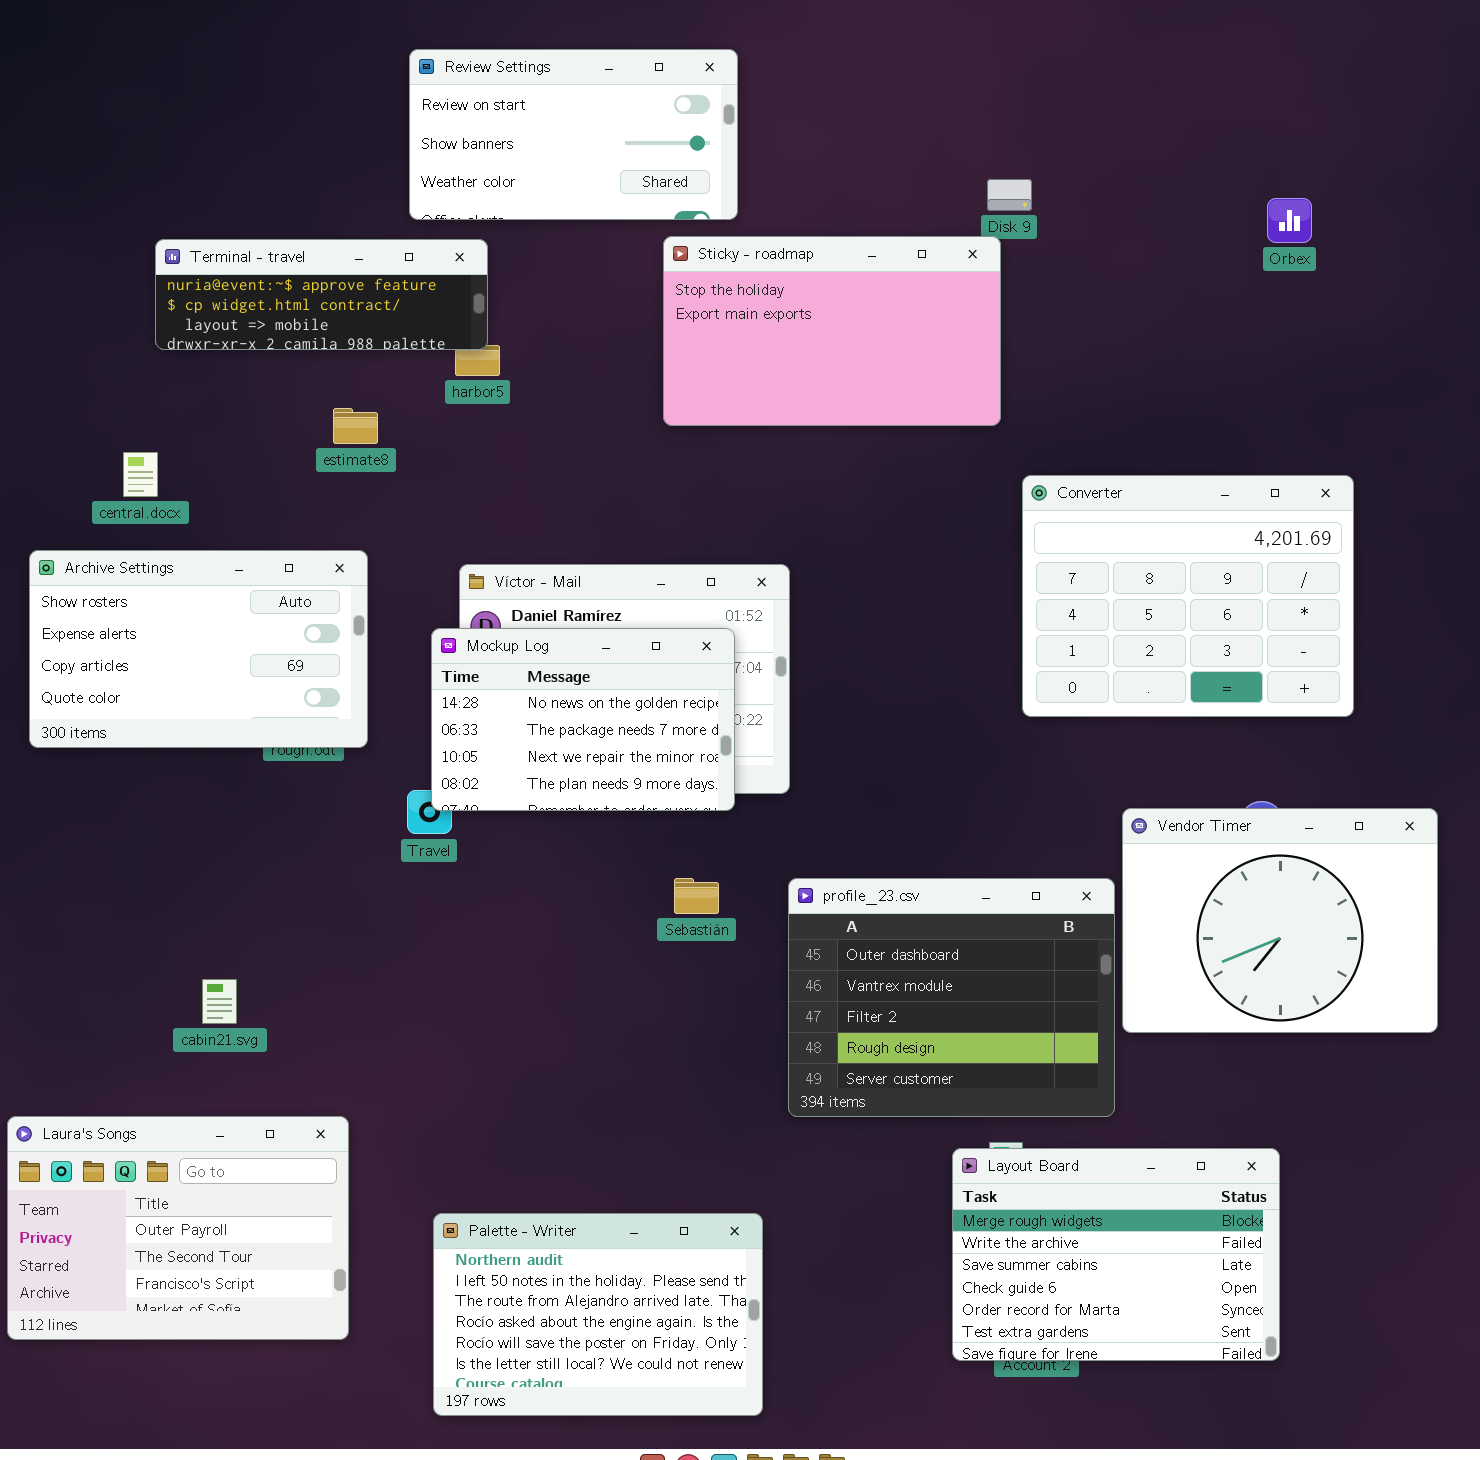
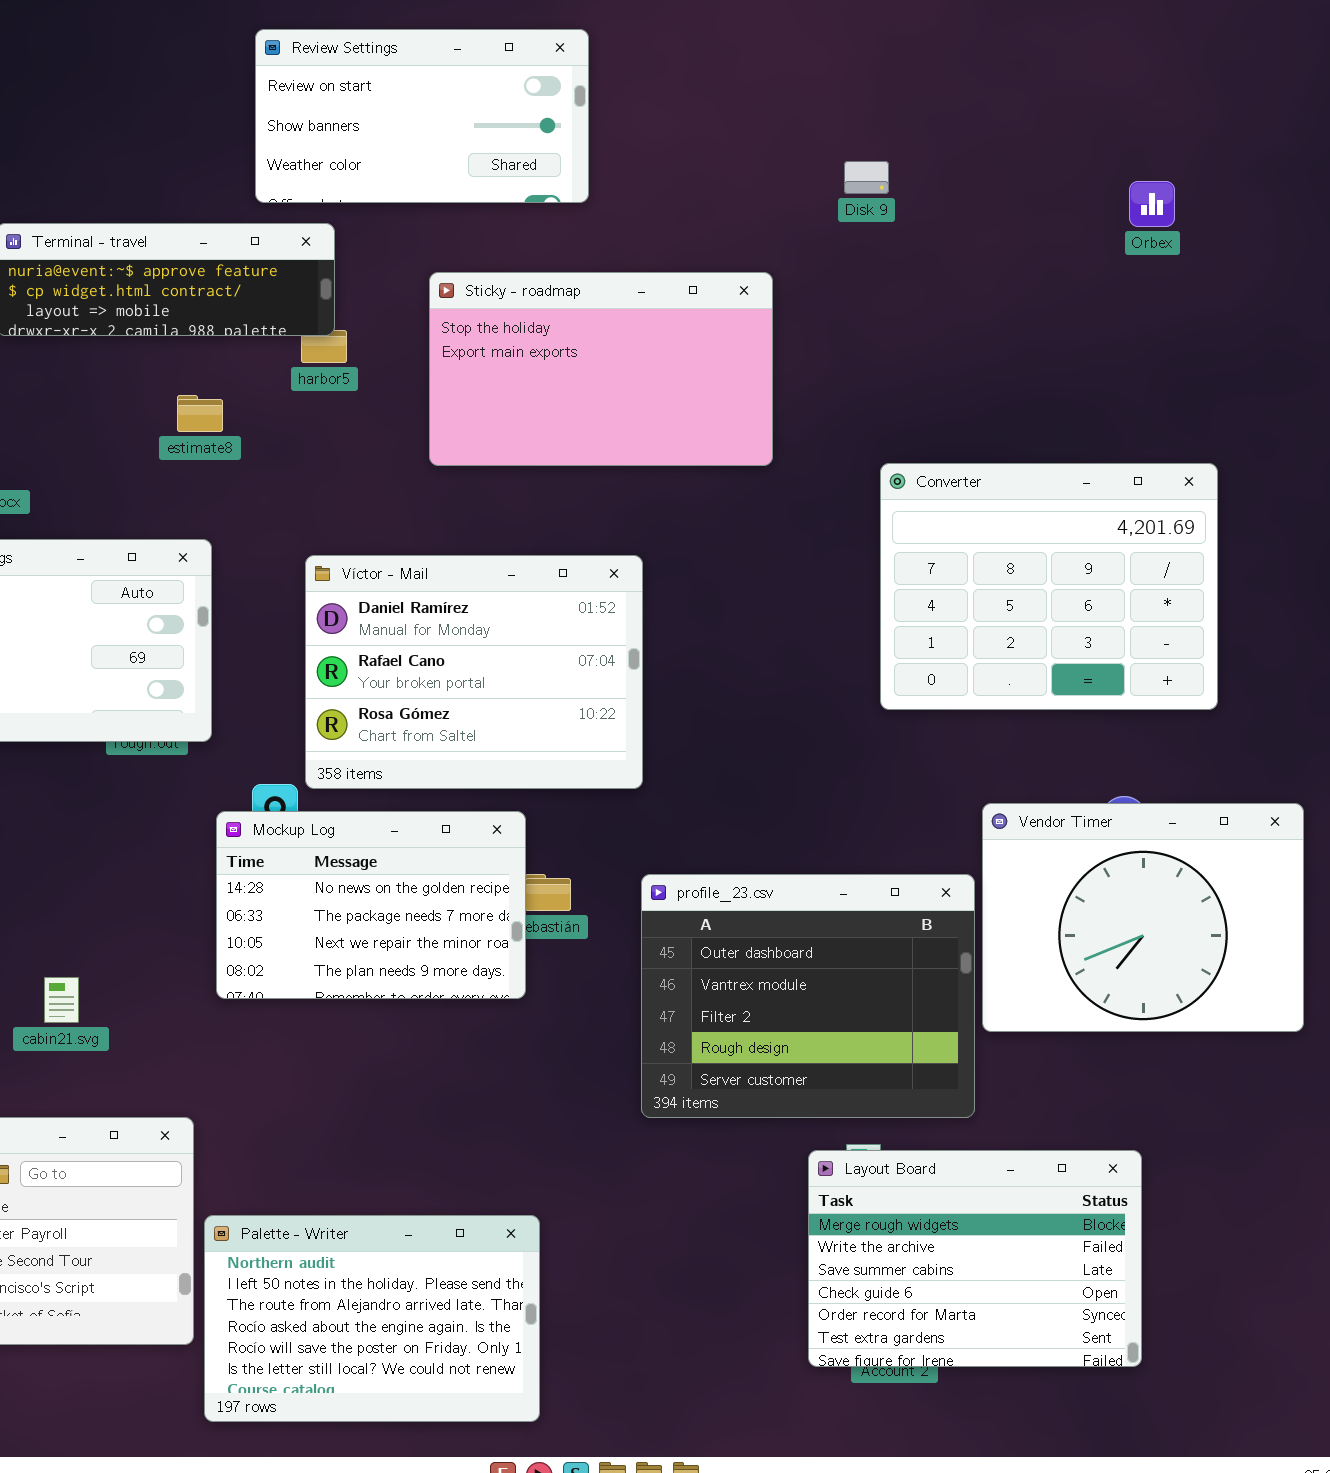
Sticky - roadmap: [663,236,1001,426] -> [429,272,773,466], moved
Mockup Log: [431,628,735,811] -> [216,811,526,999], moved
Palette - Writer: [433,1213,763,1416] -> [204,1215,540,1422], moved

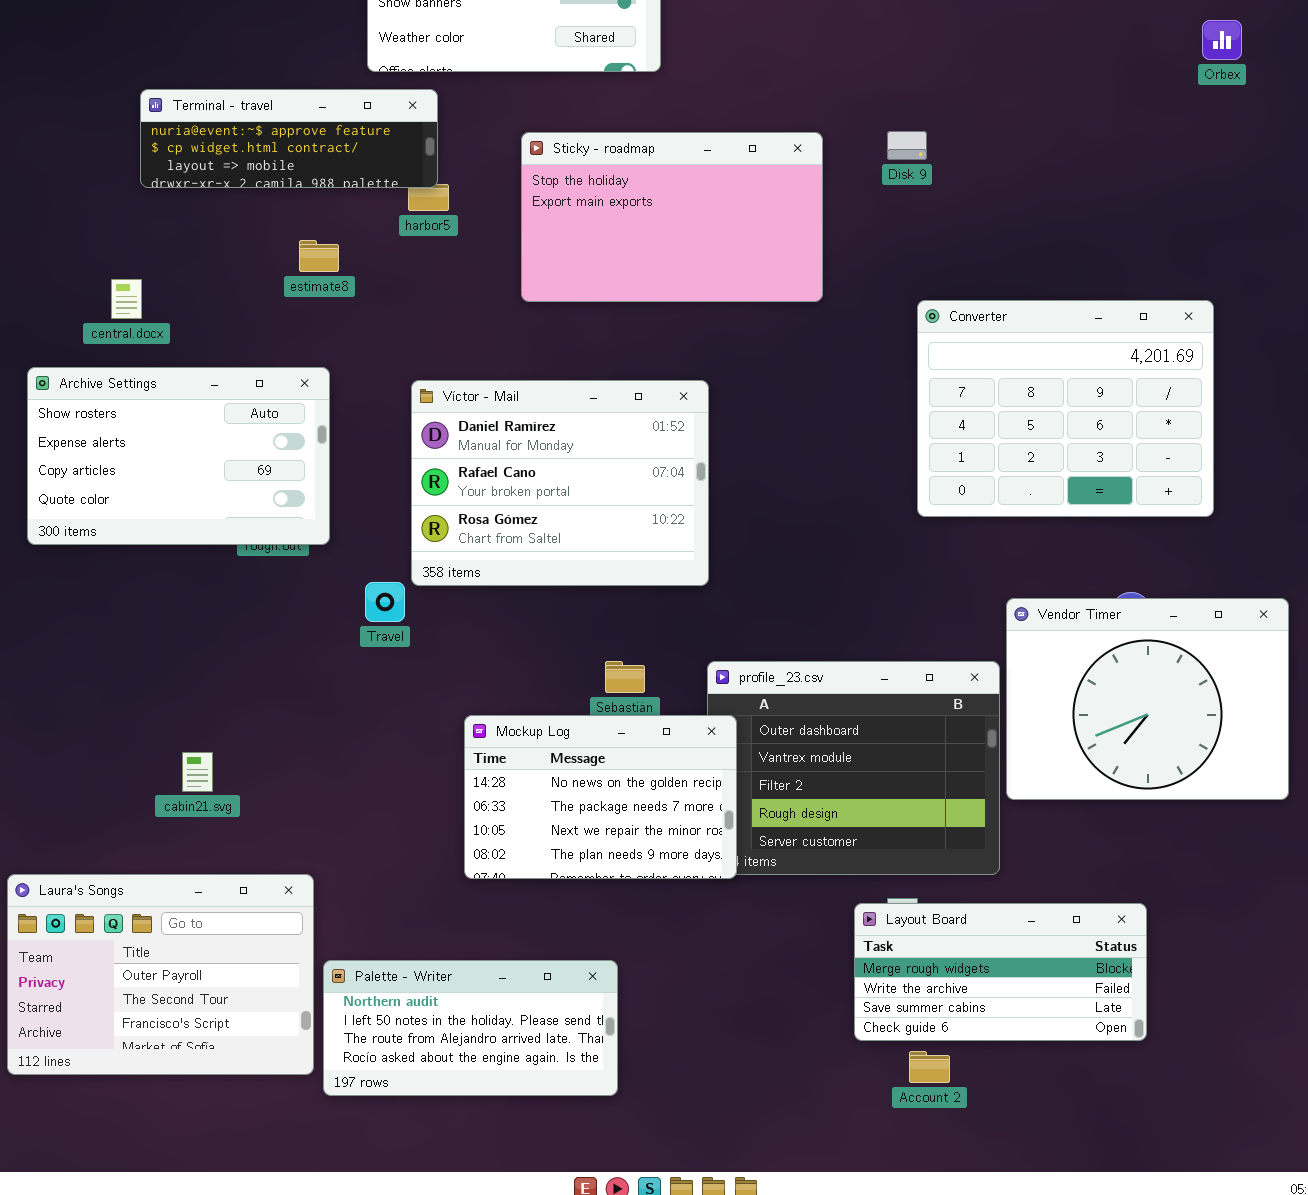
Disk 9: [844,161,889,194] -> [887,131,927,160], moved
Orbex: [1129,181,1175,227] -> [1202,20,1242,60], moved
Mockup Log: [216,811,526,999] -> [464,715,737,879], moved
Layout Board: [808,1150,1142,1367] -> [854,903,1147,1041], resized
Palette - Writer: [204,1215,540,1422] -> [323,960,618,1096], resized

